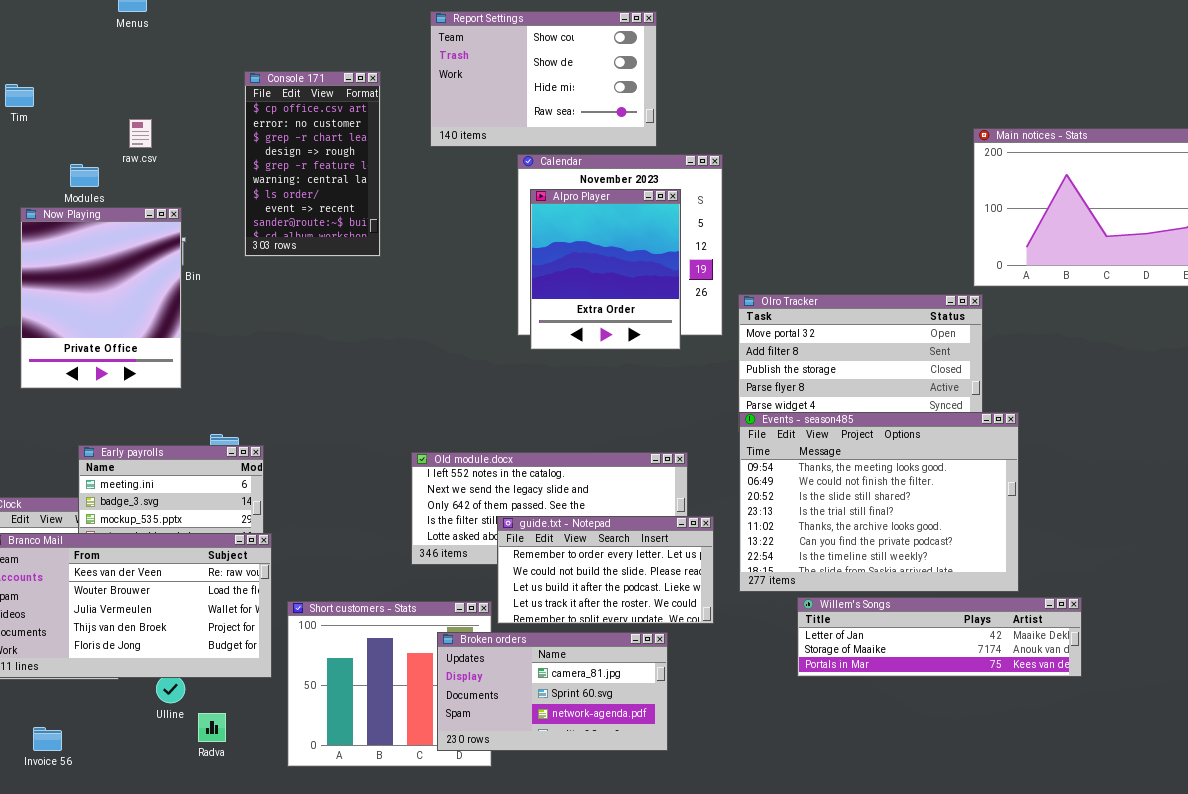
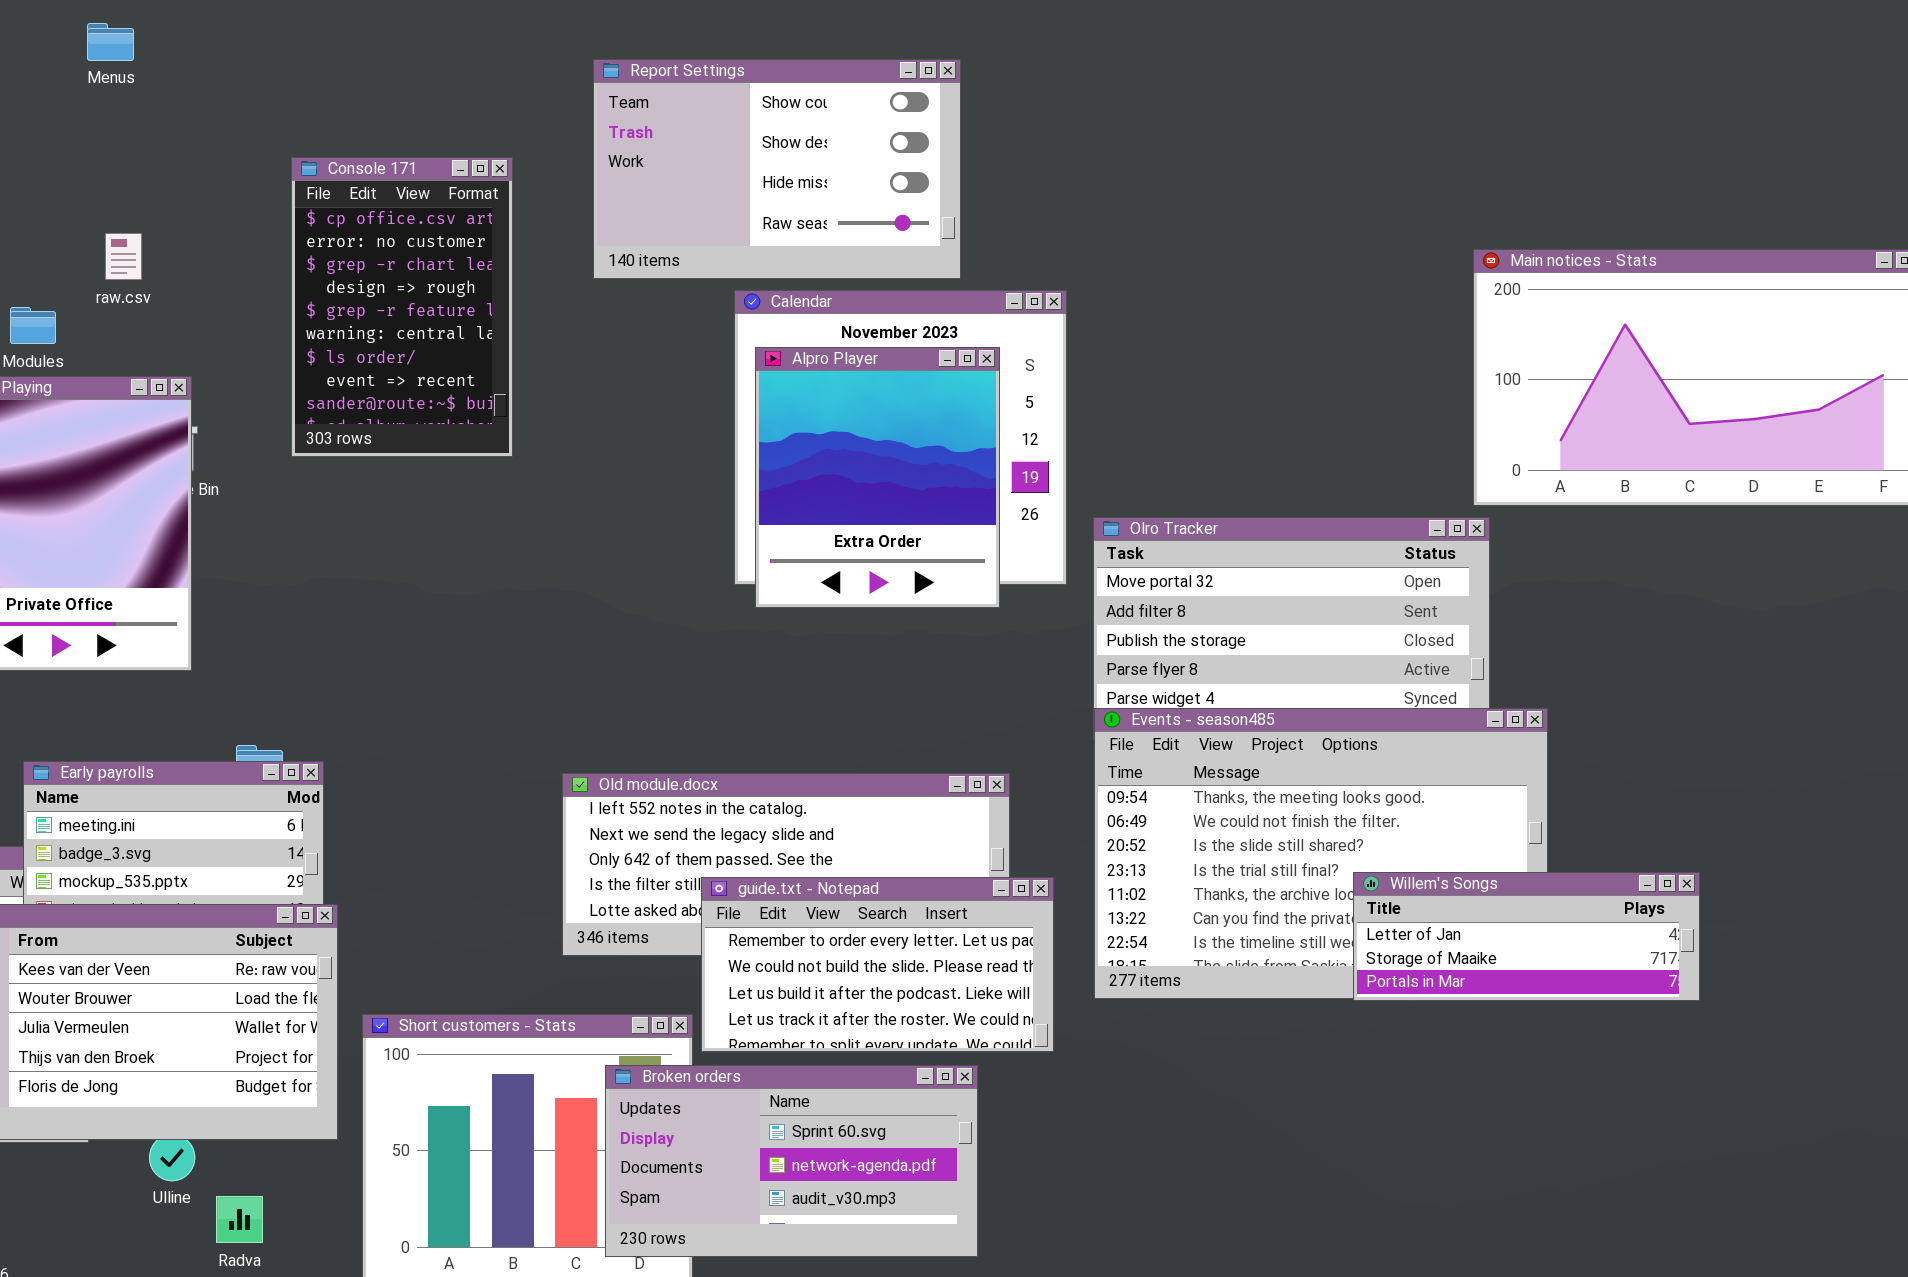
Willem's Songs: [797,597,1082,677] -> [1353,872,1700,1001], moved, resized
Broken orders: [437,632,668,751] -> [605,1065,978,1257], scrolled down 1 row

